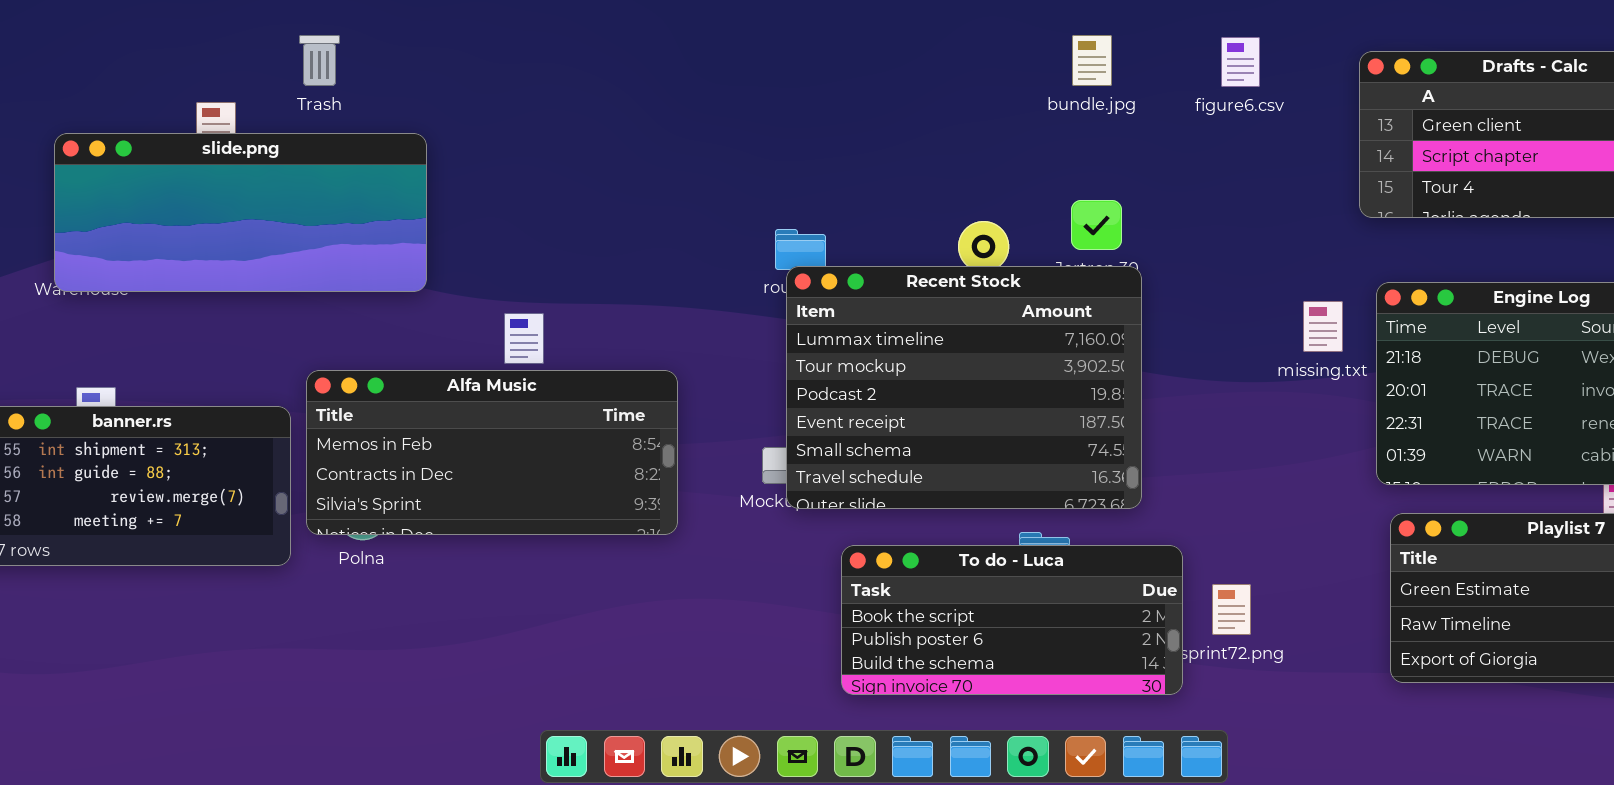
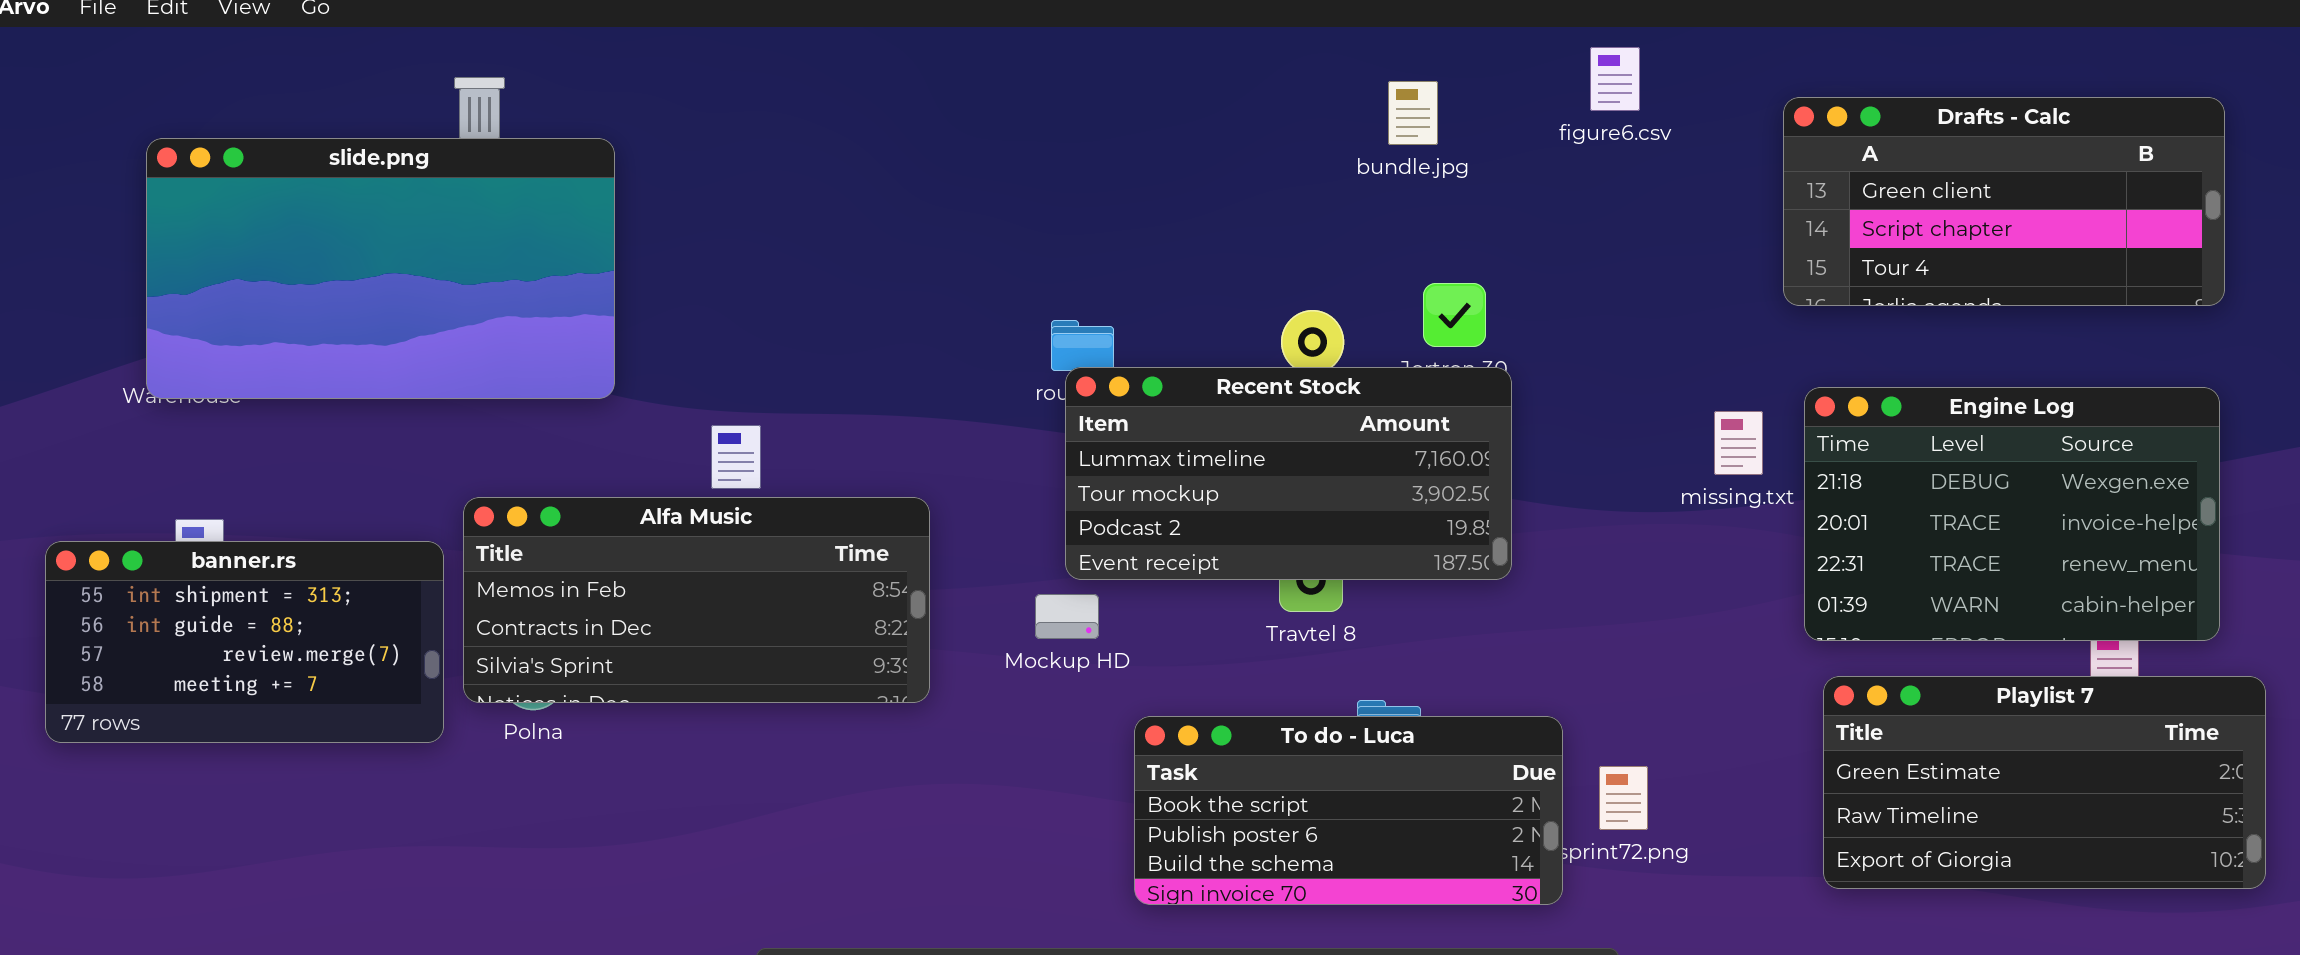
bundle.jpg: [1072,35,1112,86] -> [1388,81,1438,145], moved
figure6.csv: [1221,37,1260,87] -> [1590,47,1640,111], moved
slide.png: [54,133,427,292] -> [146,138,615,399], resized
Recent Stock: [786,266,1142,509] -> [1065,367,1512,580], resized

